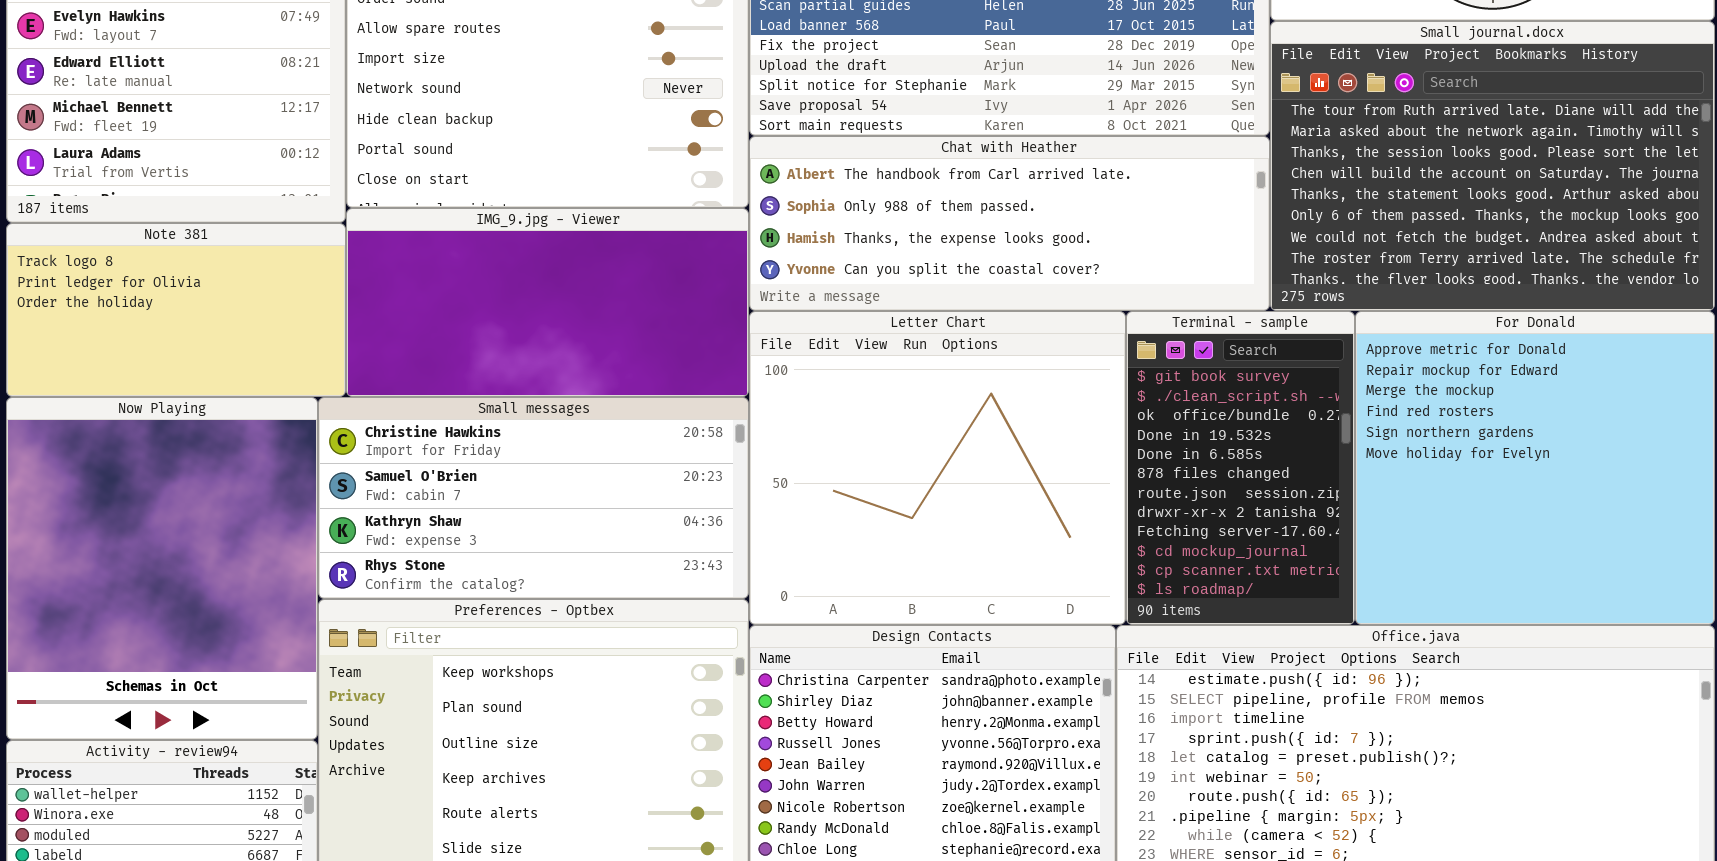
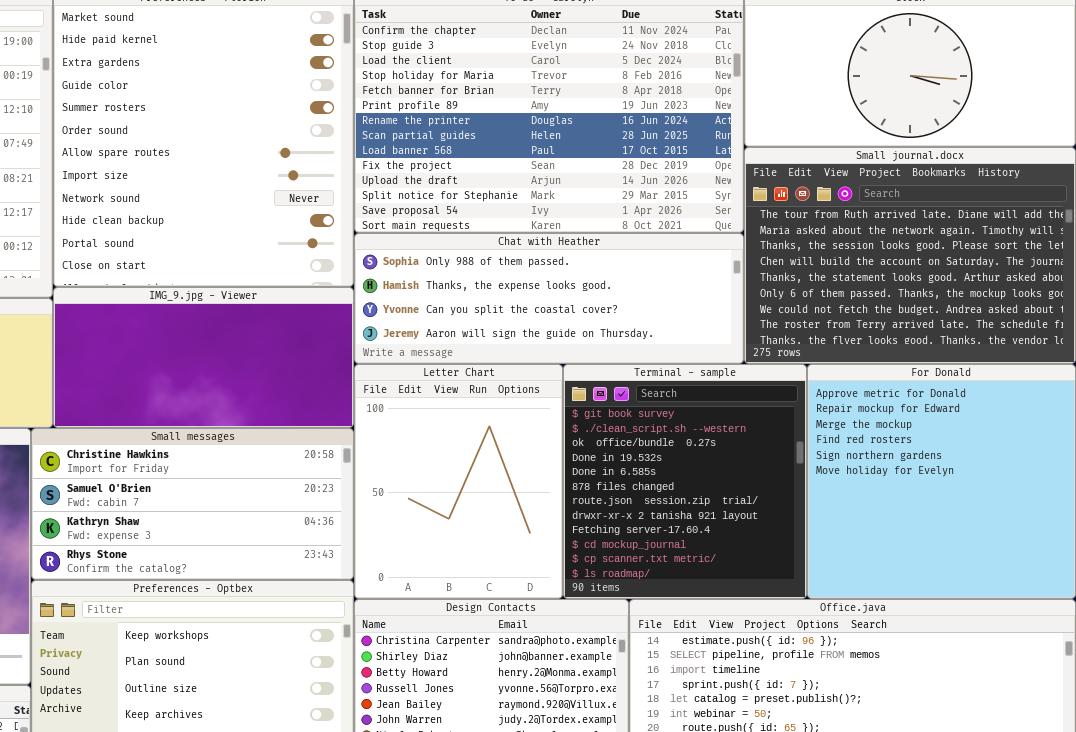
Chat with Heather: [749,136,1270,311] -> [354,233,744,364], scrolled down 1 row
Letter Chart: [749,311,1126,625] -> [354,364,563,599], resized
Terminal - sample: [1126,311,1355,625] -> [563,364,807,599], resized

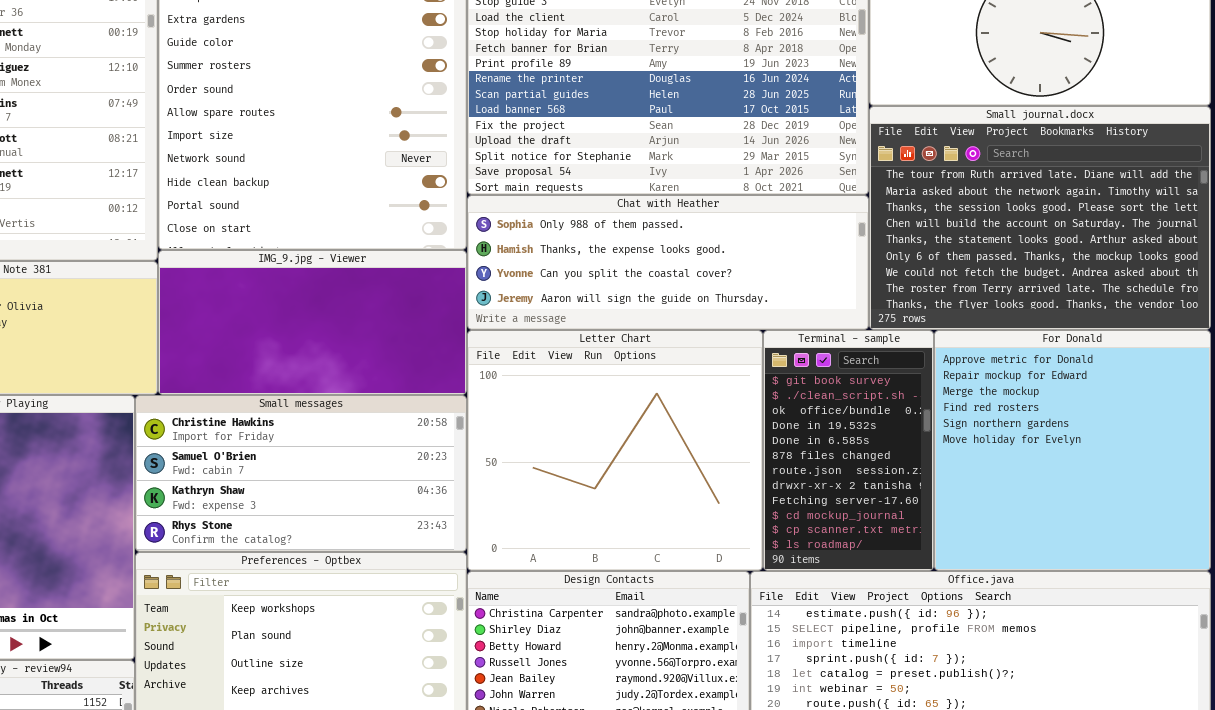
Letter Chart: [354,364,563,599] -> [467,330,763,571], resized
Terminal - sample: [563,364,807,599] -> [763,330,934,571], resized

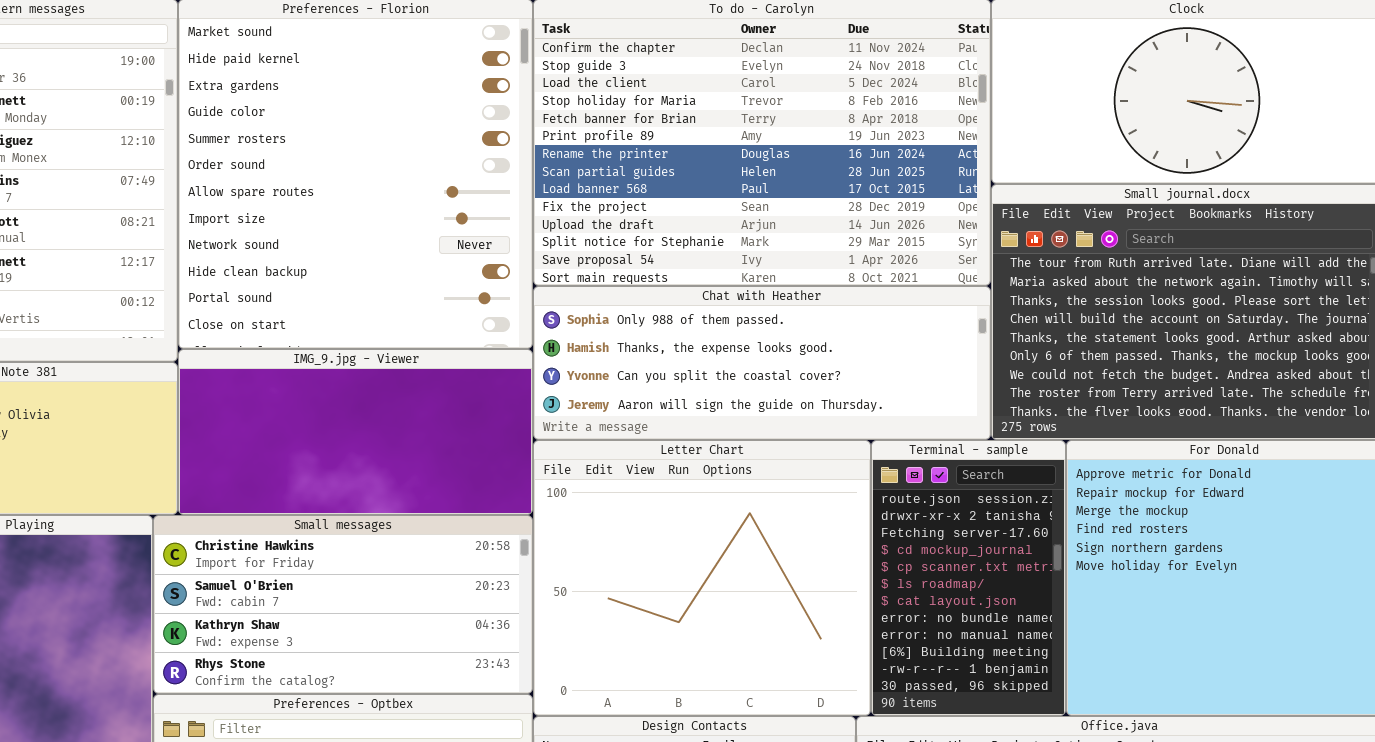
Terminal - sample: [763,330,934,571] -> [871,440,1066,716], scrolled down 6 rows

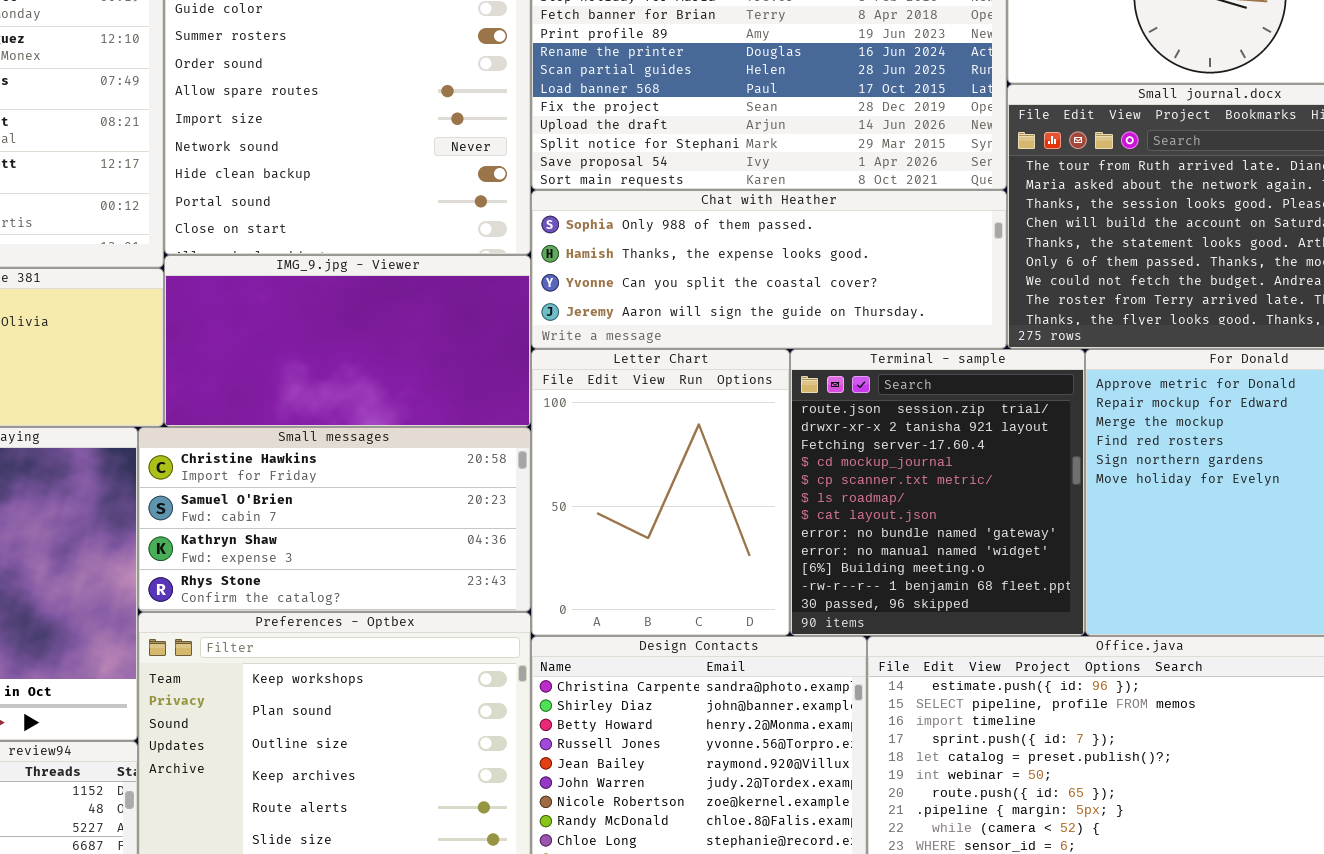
Letter Chart: [533,440,871,716] -> [531,349,790,636], resized
Terminal - sample: [871,440,1066,716] -> [790,349,1085,636], resized

